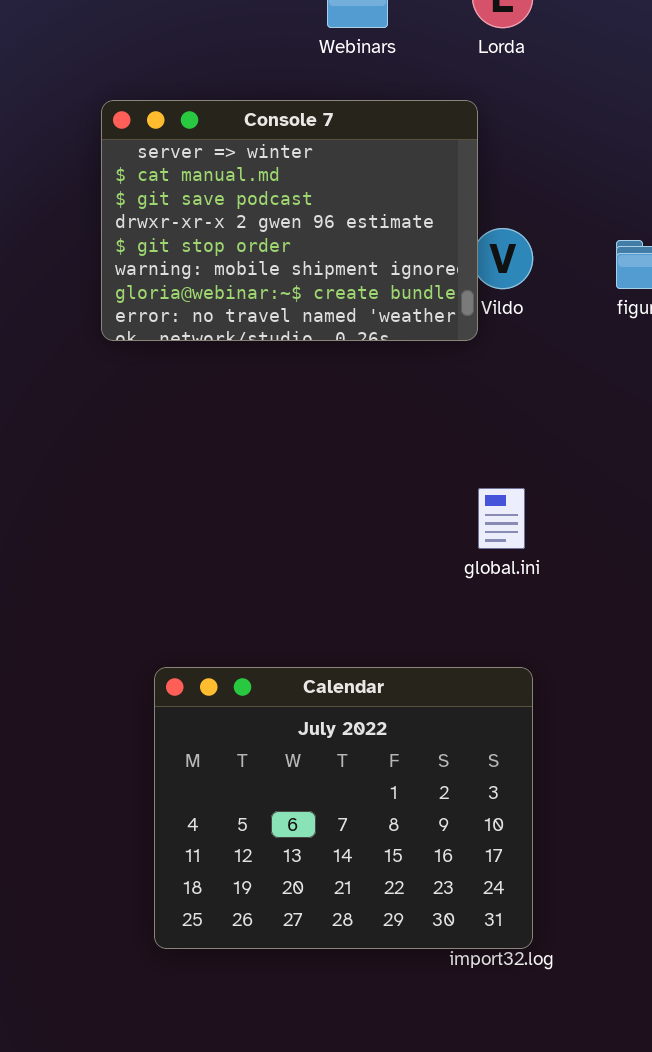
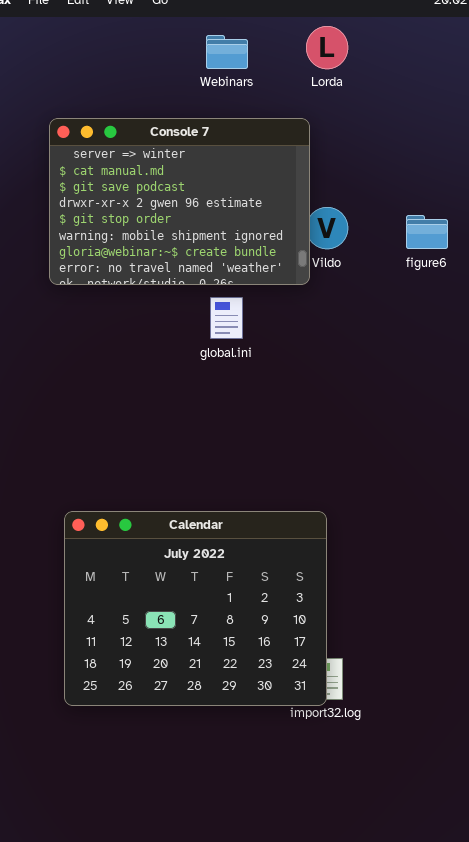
global.ini: [478,488,525,549] -> [210,297,243,339], moved
Calendar: [154,667,533,949] -> [64,511,327,706], moved

